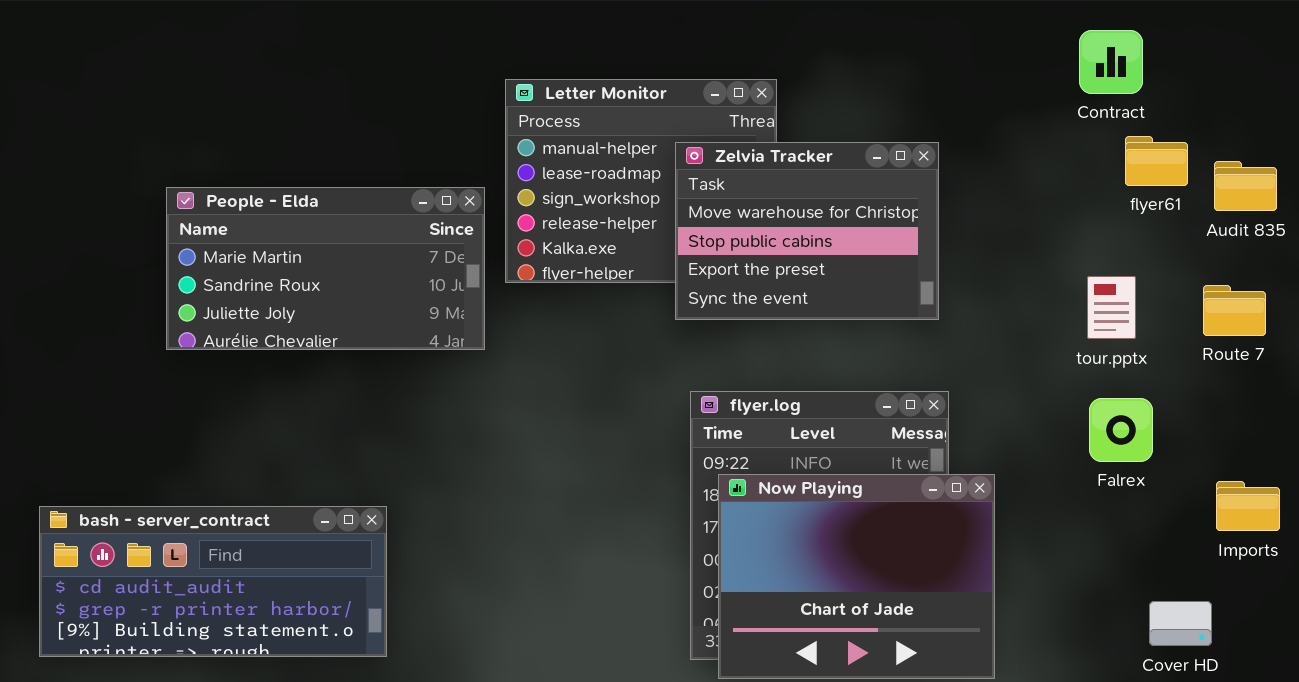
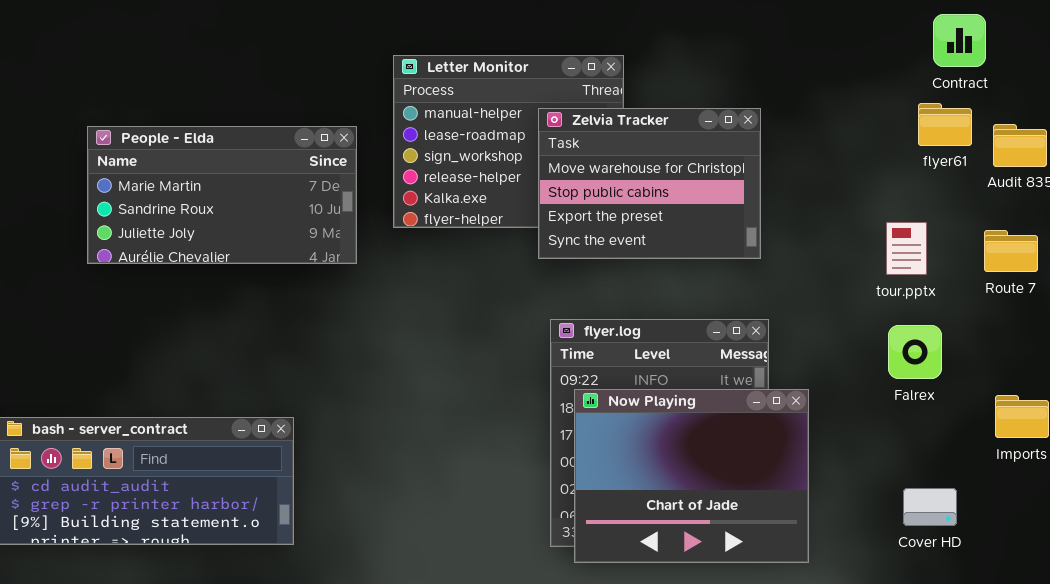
Contract: [1079,30,1143,94] -> [933,14,986,67], moved
People - Elda: [166,187,485,350] -> [87,126,357,264], moved
Cover HD: [1149,601,1212,646] -> [903,488,957,526], moved

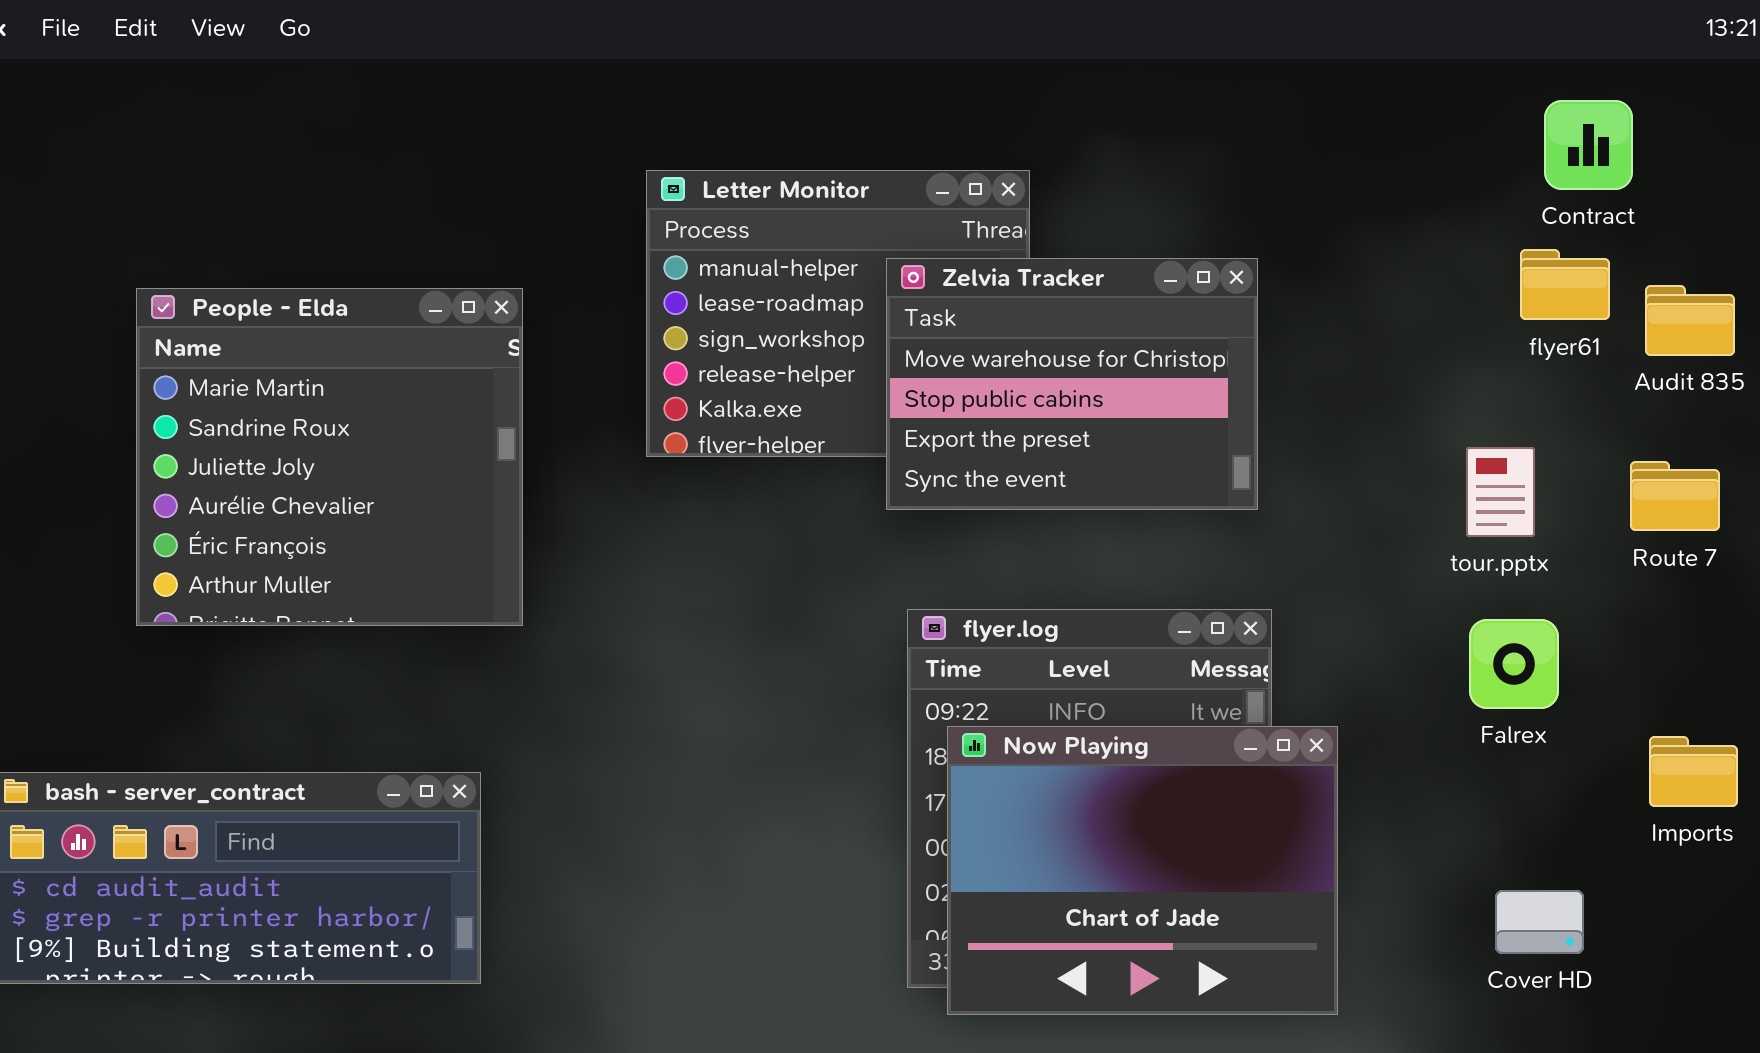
People - Elda: [87,126,357,264] -> [136,288,523,626], resized

